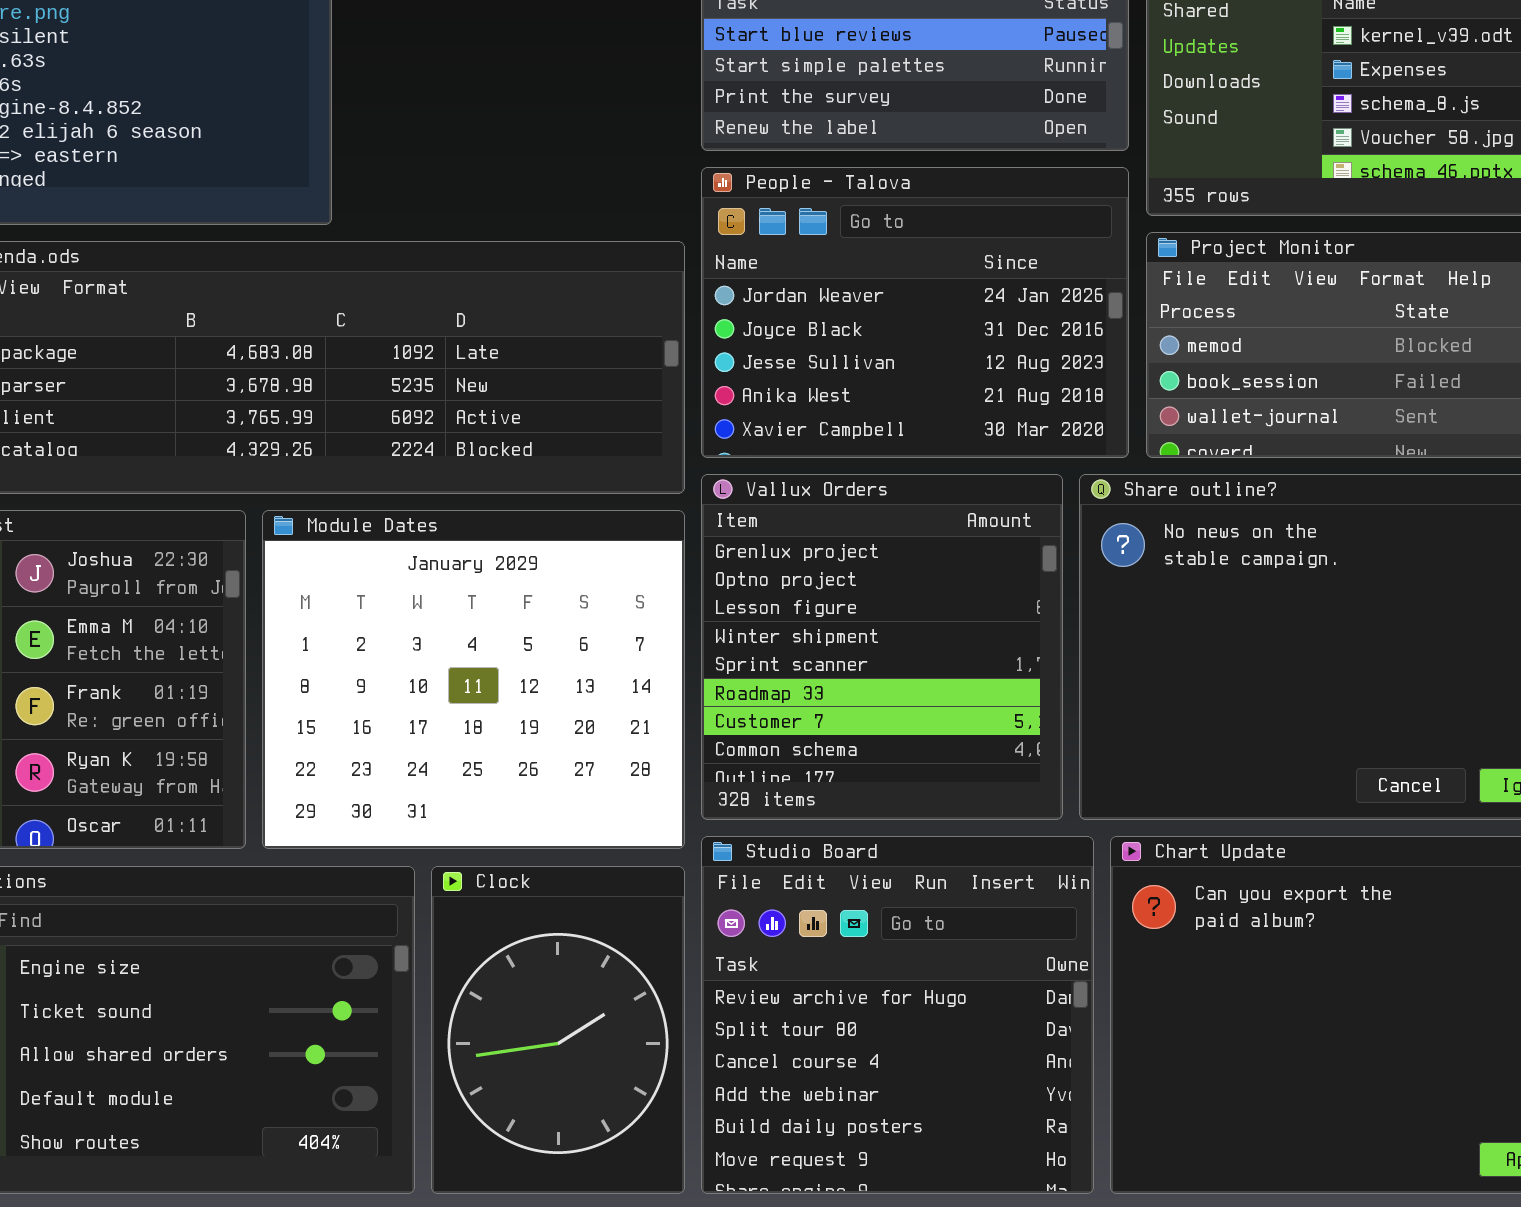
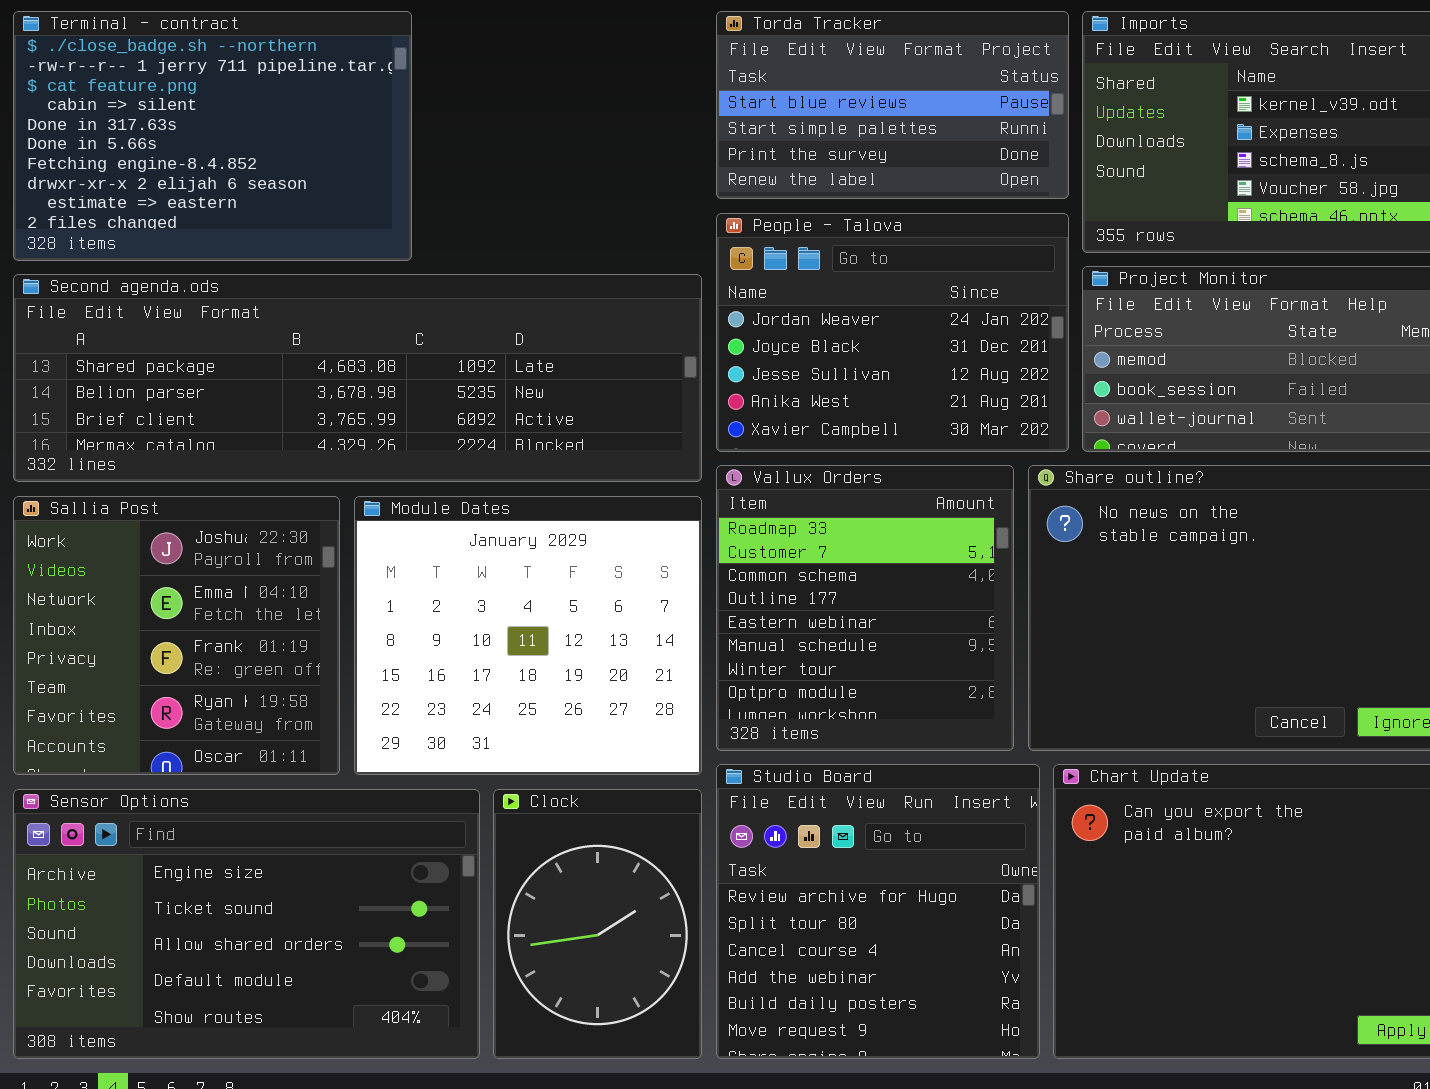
Vallux Orders: [701,474,1063,820] -> [716,465,1014,751], scrolled down 5 rows

